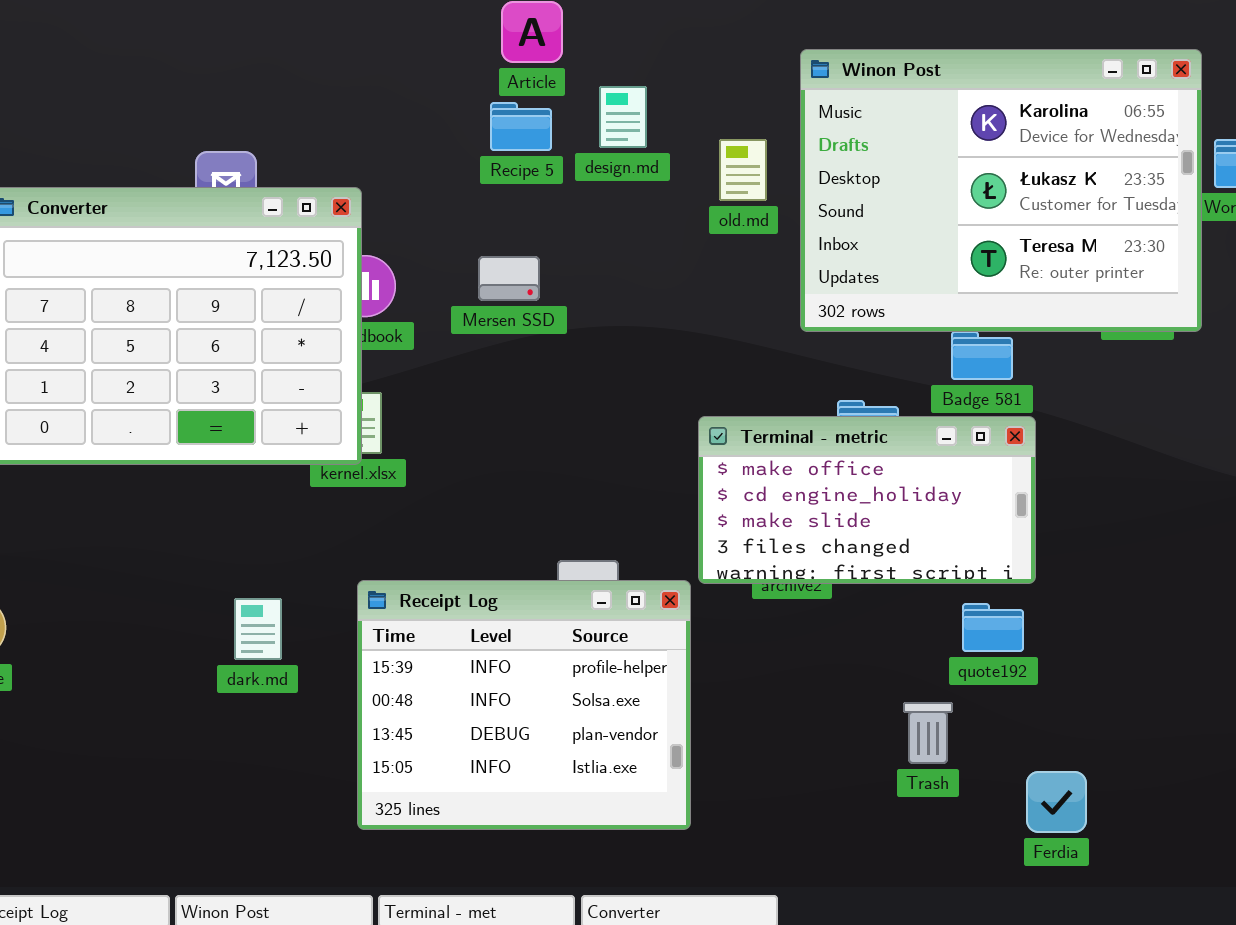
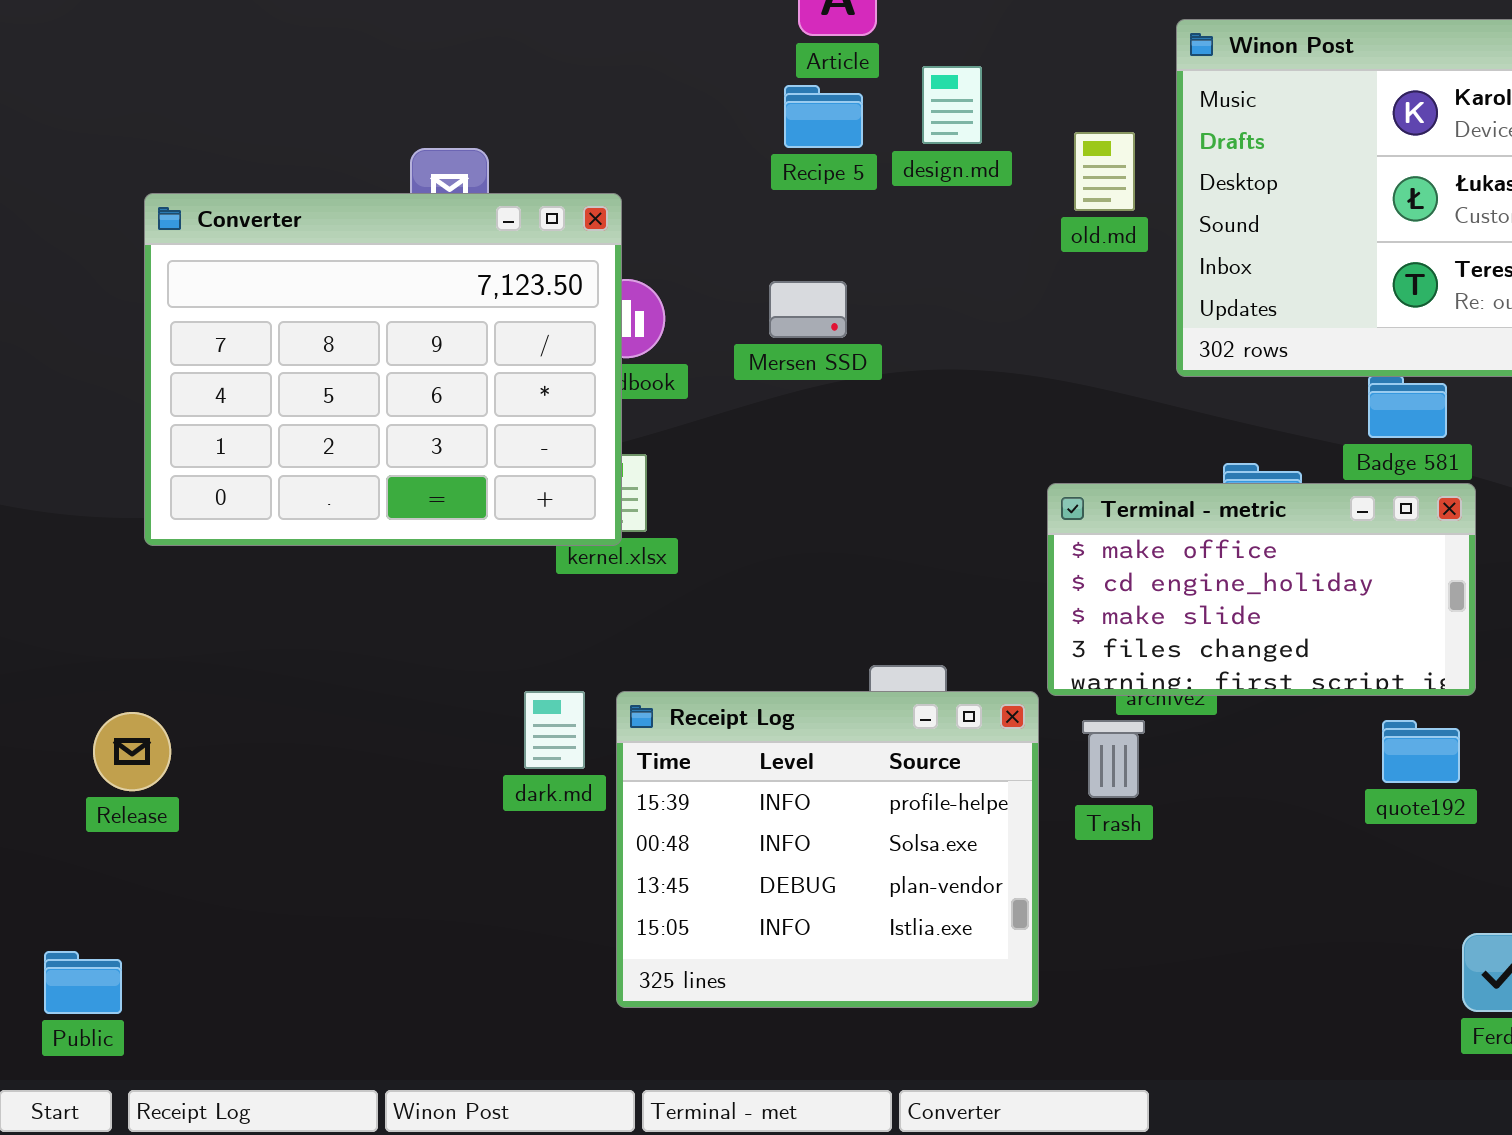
dark.md: [234,598,282,660] -> [524,691,585,769], moved
Trash: [903,702,953,764] -> [1082,720,1145,798], moved

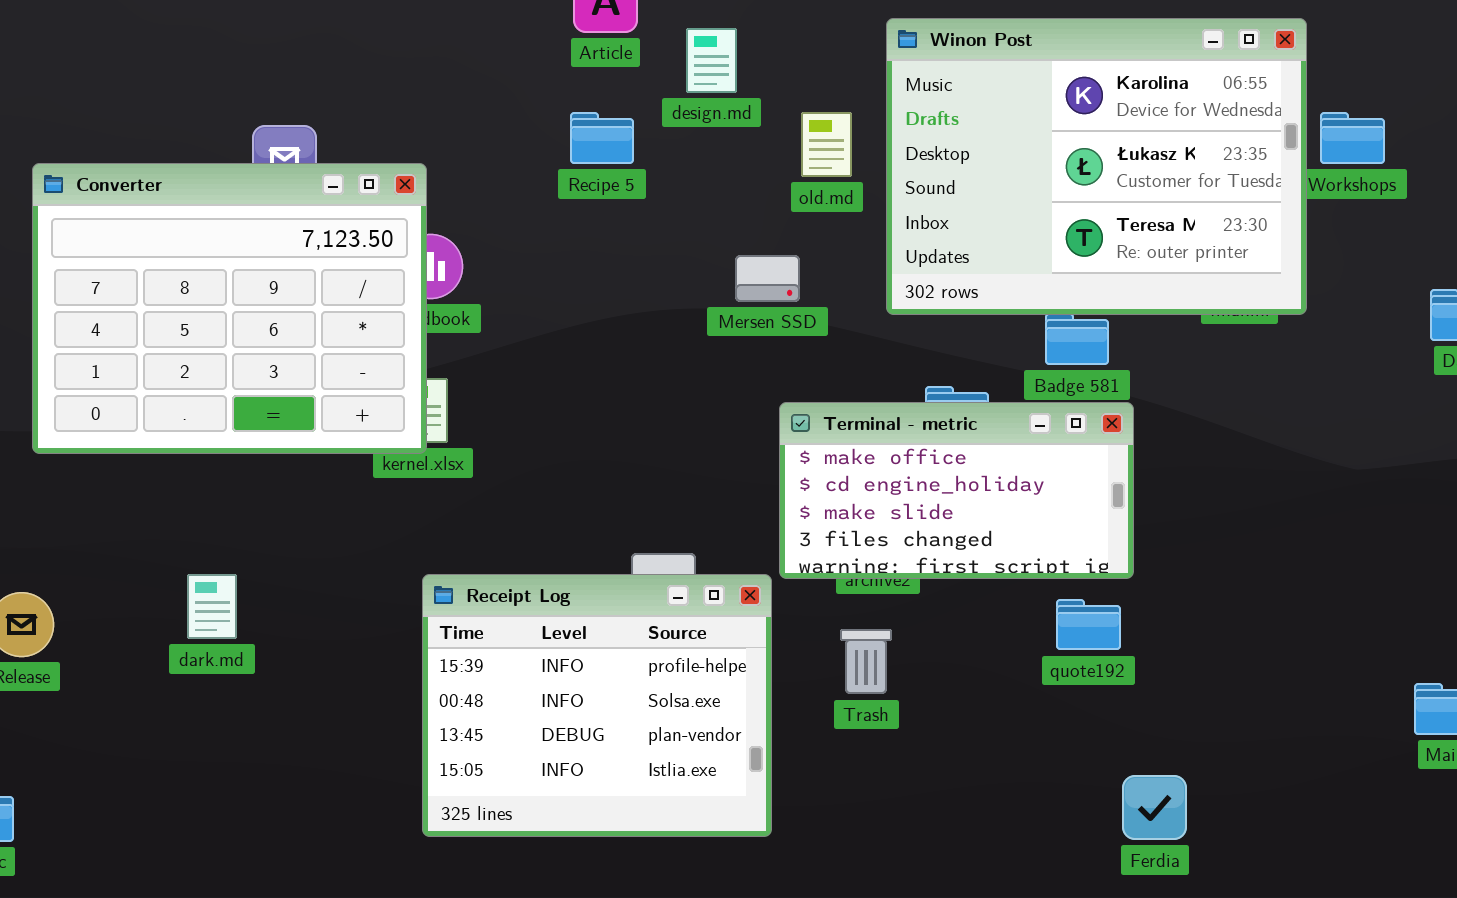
design.md: [922,66,982,144] -> [686,28,737,93], moved
Recipe 5: [784,85,863,148] -> [570,112,634,164], moved
Mersen SSD: [769,281,847,338] -> [735,255,800,302], moved
dark.md: [524,691,585,769] -> [187,574,237,639], moved
Trash: [1082,720,1145,798] -> [840,629,892,694], moved

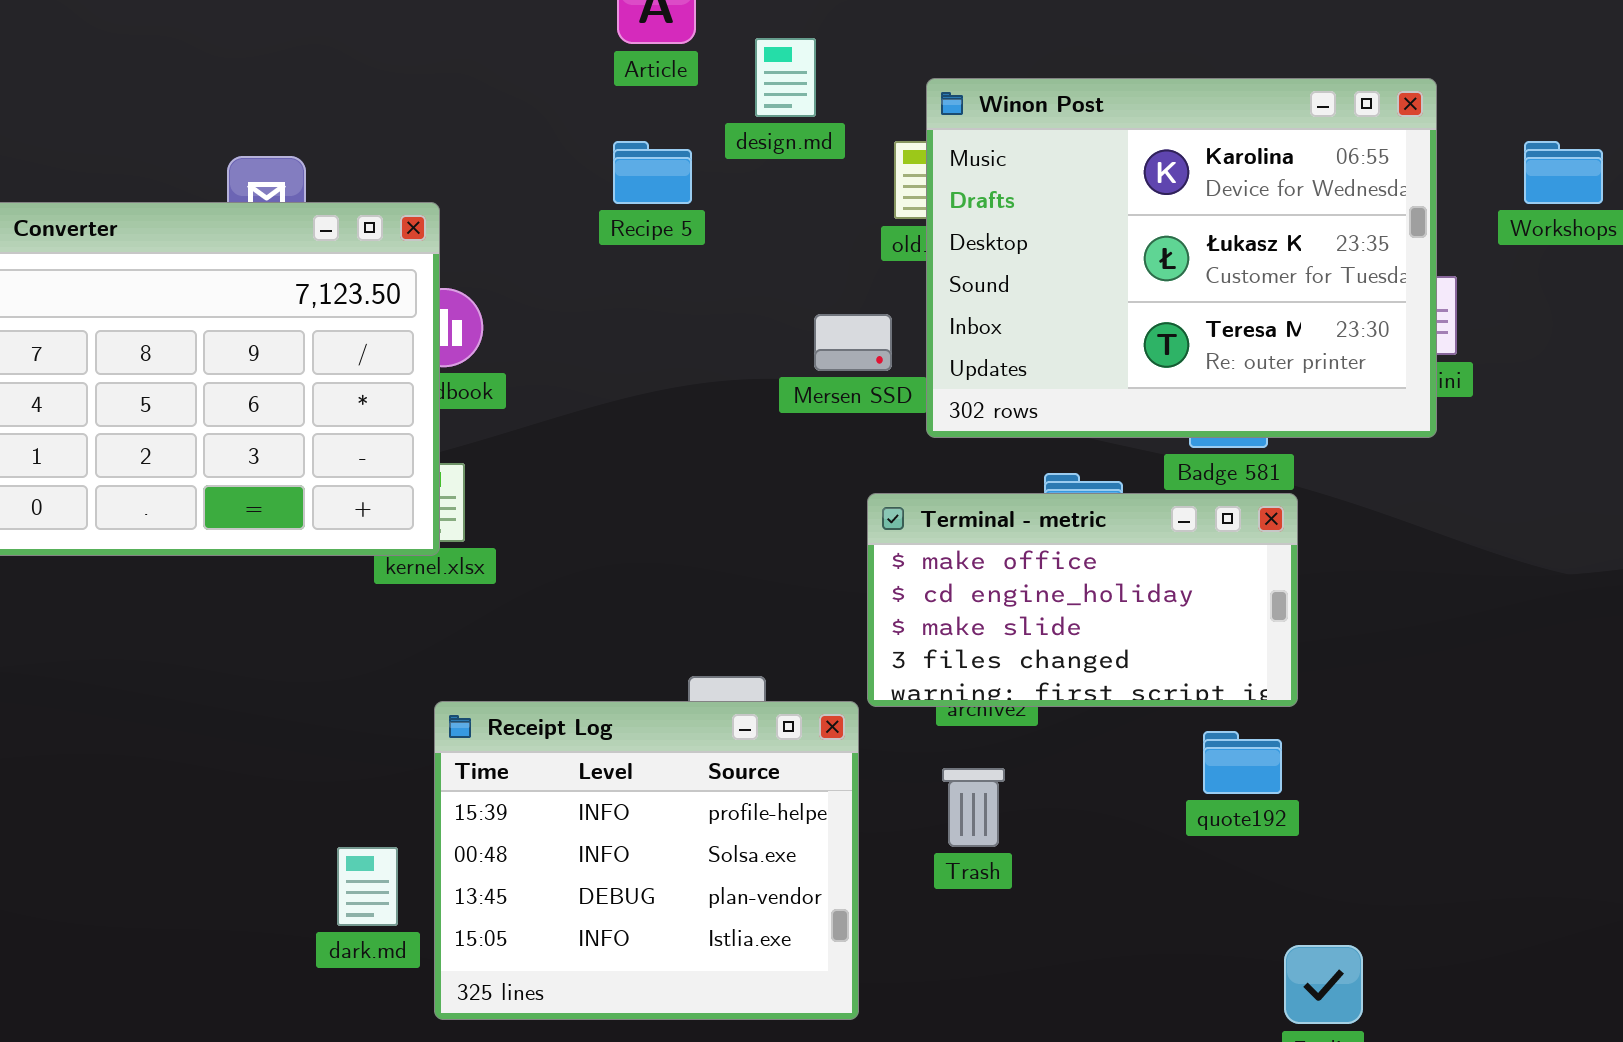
Winon Post: [886,18,1307,315] -> [926,78,1437,438], moved
dark.md: [187,574,237,639] -> [337,847,398,926], moved

